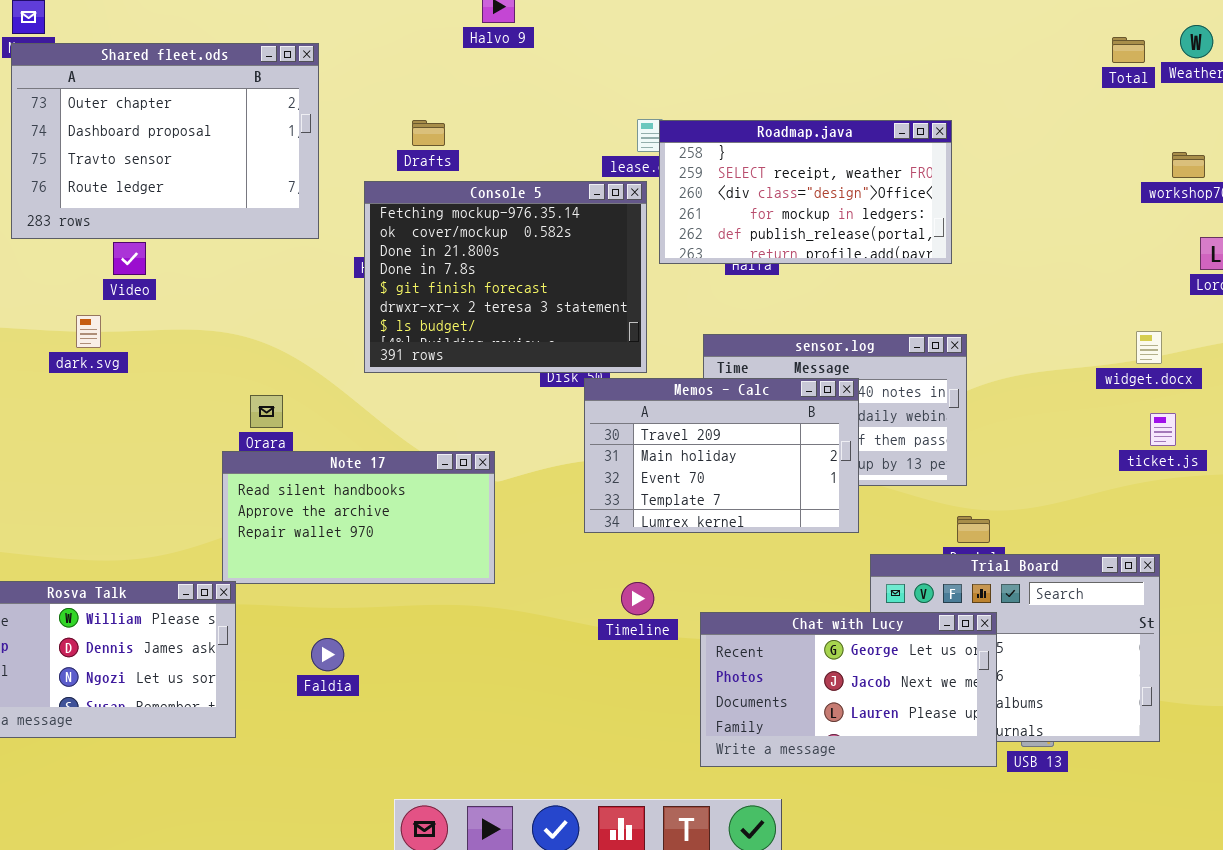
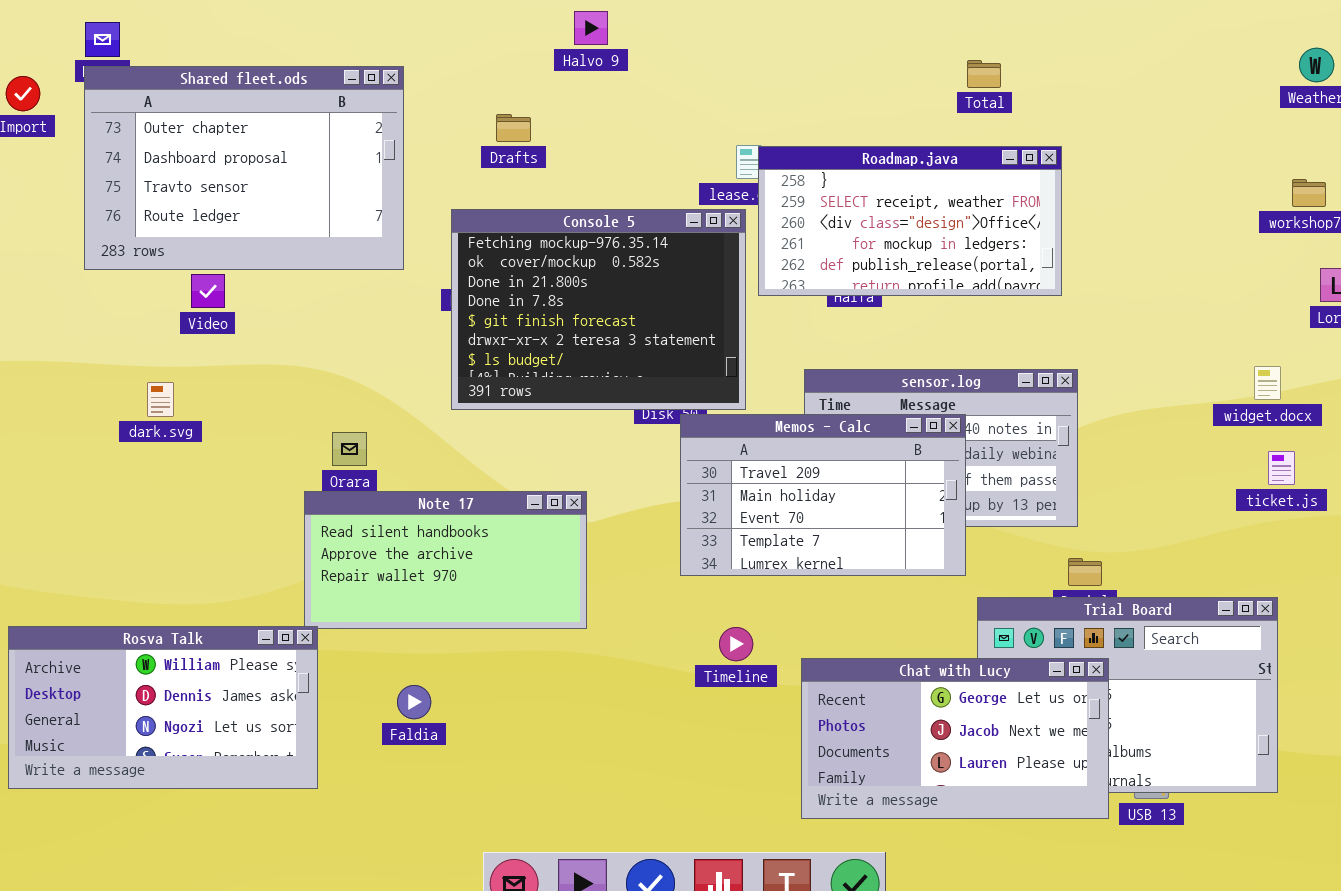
Total: [1112,37,1145,63] -> [967,60,1001,88], moved
Drafts: [412,120,445,146] -> [496,114,531,142], moved
dark.svg: [76,315,101,348] -> [147,382,174,417], moved

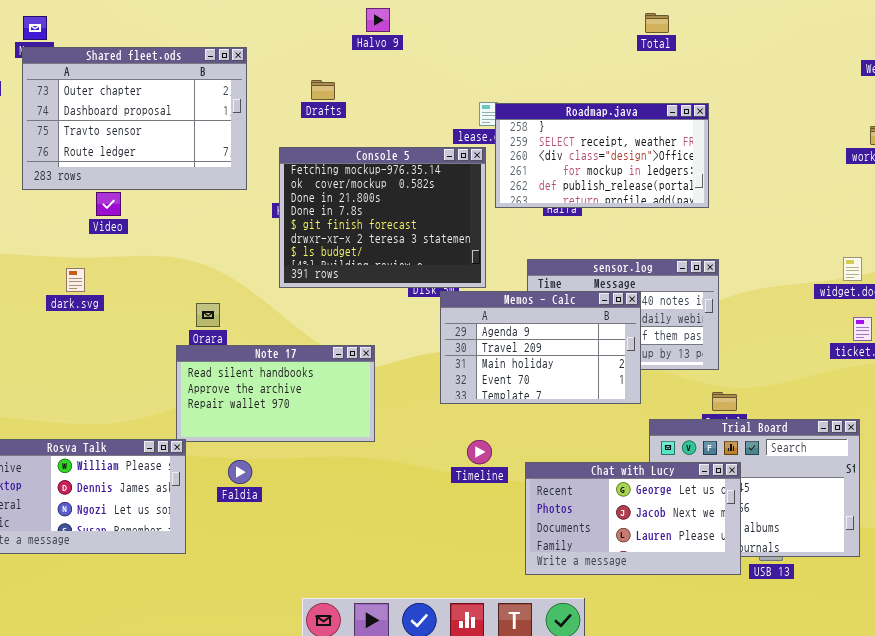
Total: [967,60,1001,88] -> [645,13,669,33], moved
Memos - Calc: [680,414,966,576] -> [440,291,641,404], scrolled up 1 row
Faldia: [397,685,431,719] -> [228,460,252,484], moved

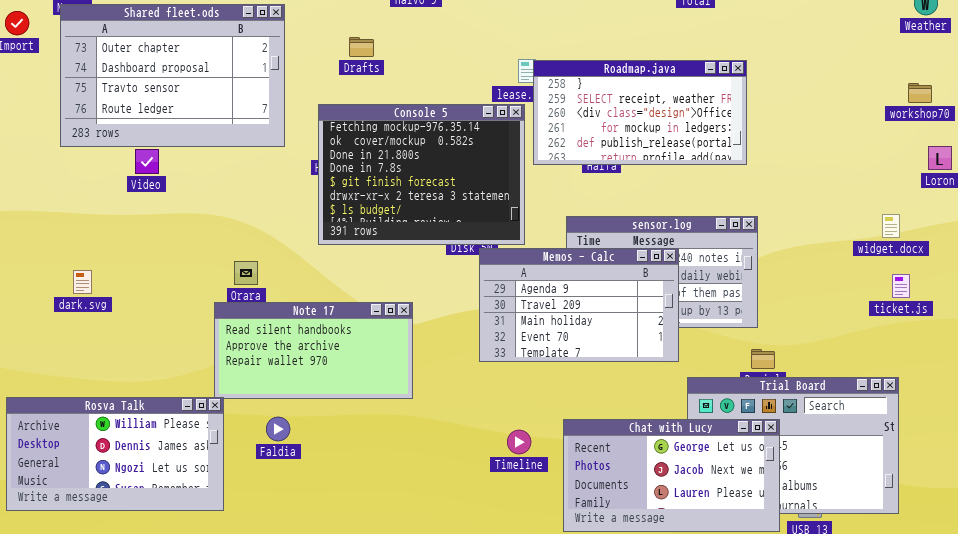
dark.svg: [66,268,85,292] -> [73,270,92,294], moved
Timeline: [467,440,492,464] -> [507,430,531,454], moved

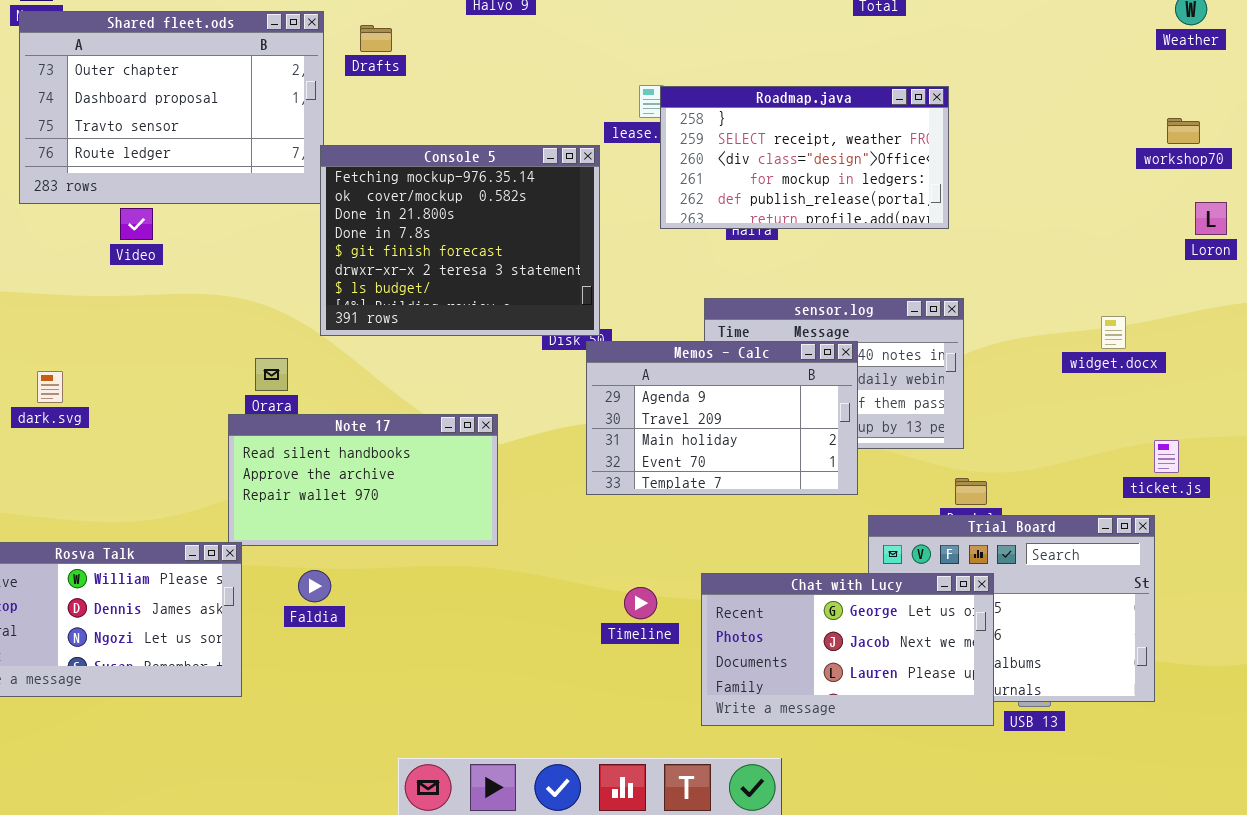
Drafts: [349,37,374,57] -> [360,25,392,52], moved
Console 5: [318,104,525,245] -> [320,145,600,336], moved
widget.docx: [882,214,900,238] -> [1101,316,1126,349], moved
ticket.js: [892,274,910,298] -> [1154,440,1179,473], moved

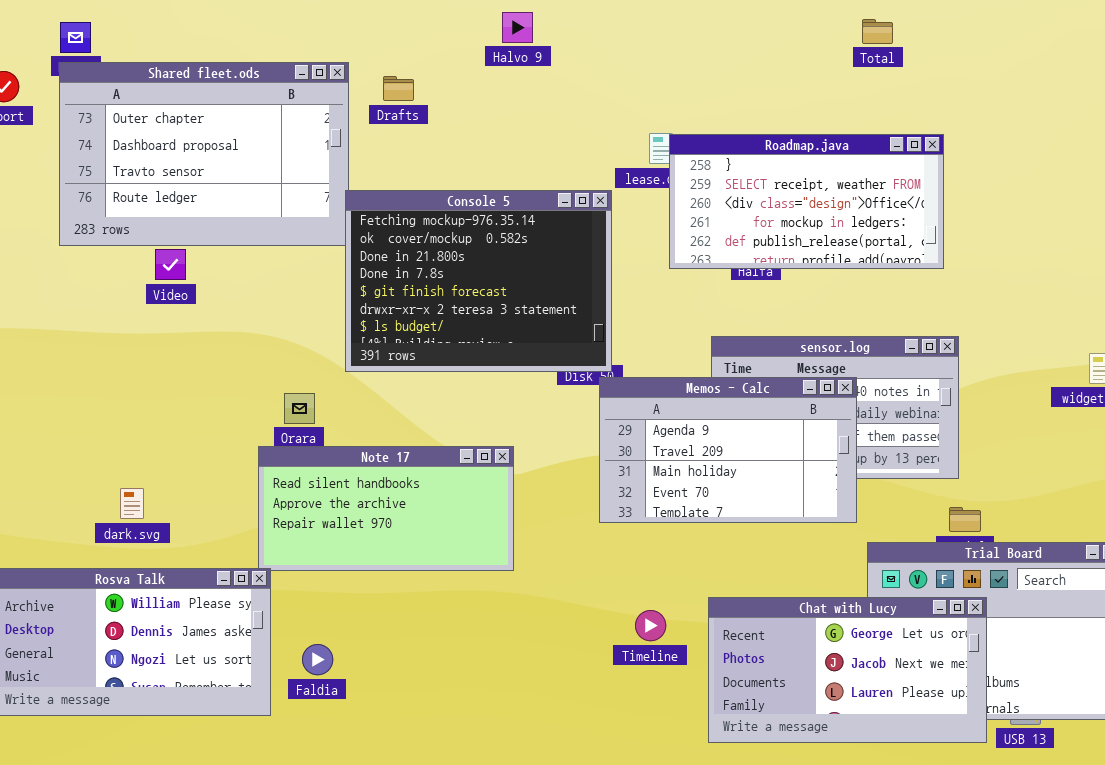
dark.svg: [37,371,63,403] -> [120,488,144,519], moved
Faldia: [298,570,331,602] -> [302,644,333,675], moved

